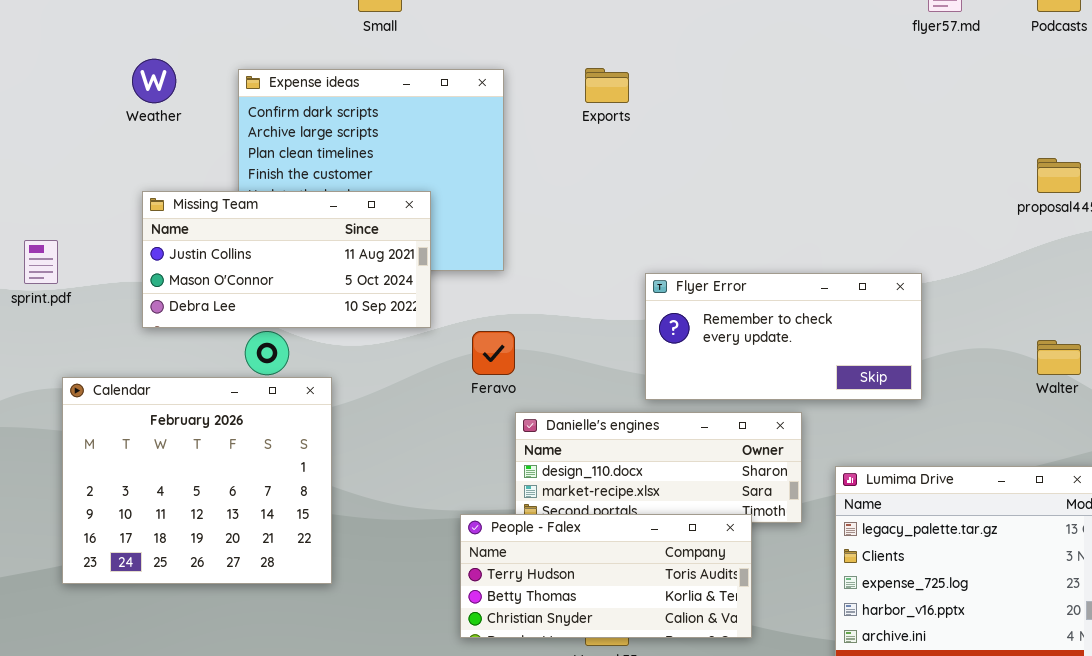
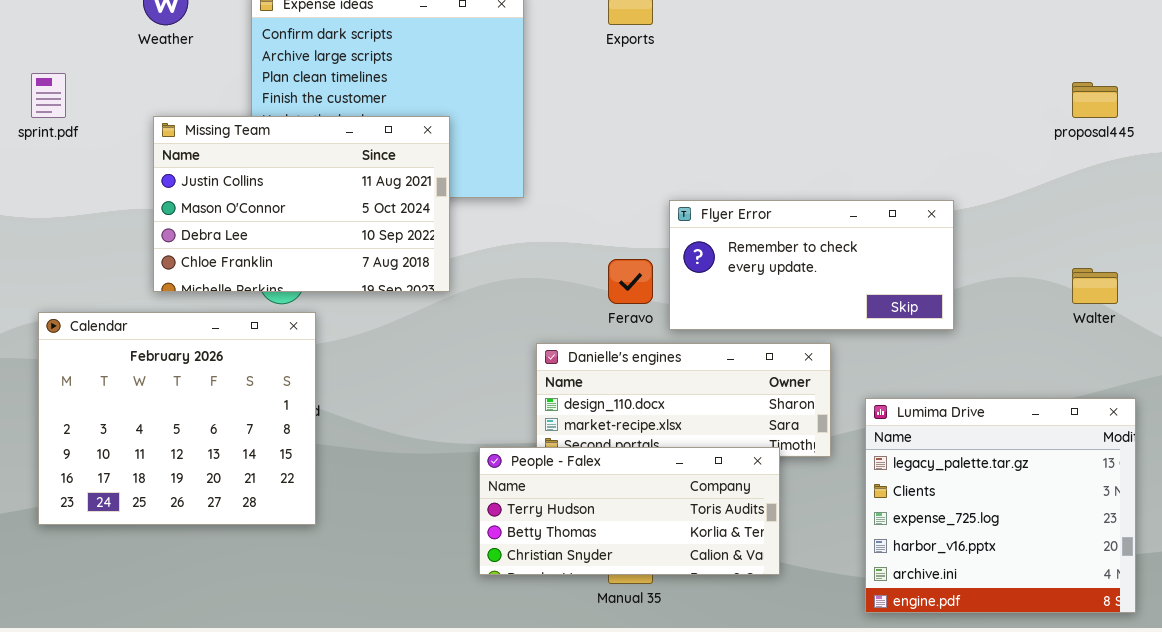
Missing Team: [142,191,431,328] -> [153,116,450,292], resized
sprint.pdf: [24,240,58,284] -> [31,73,66,118], moved
Feravo: [472,331,515,375] -> [608,259,653,304], moved
Calendar: [62,377,332,584] -> [38,312,316,525], moved

